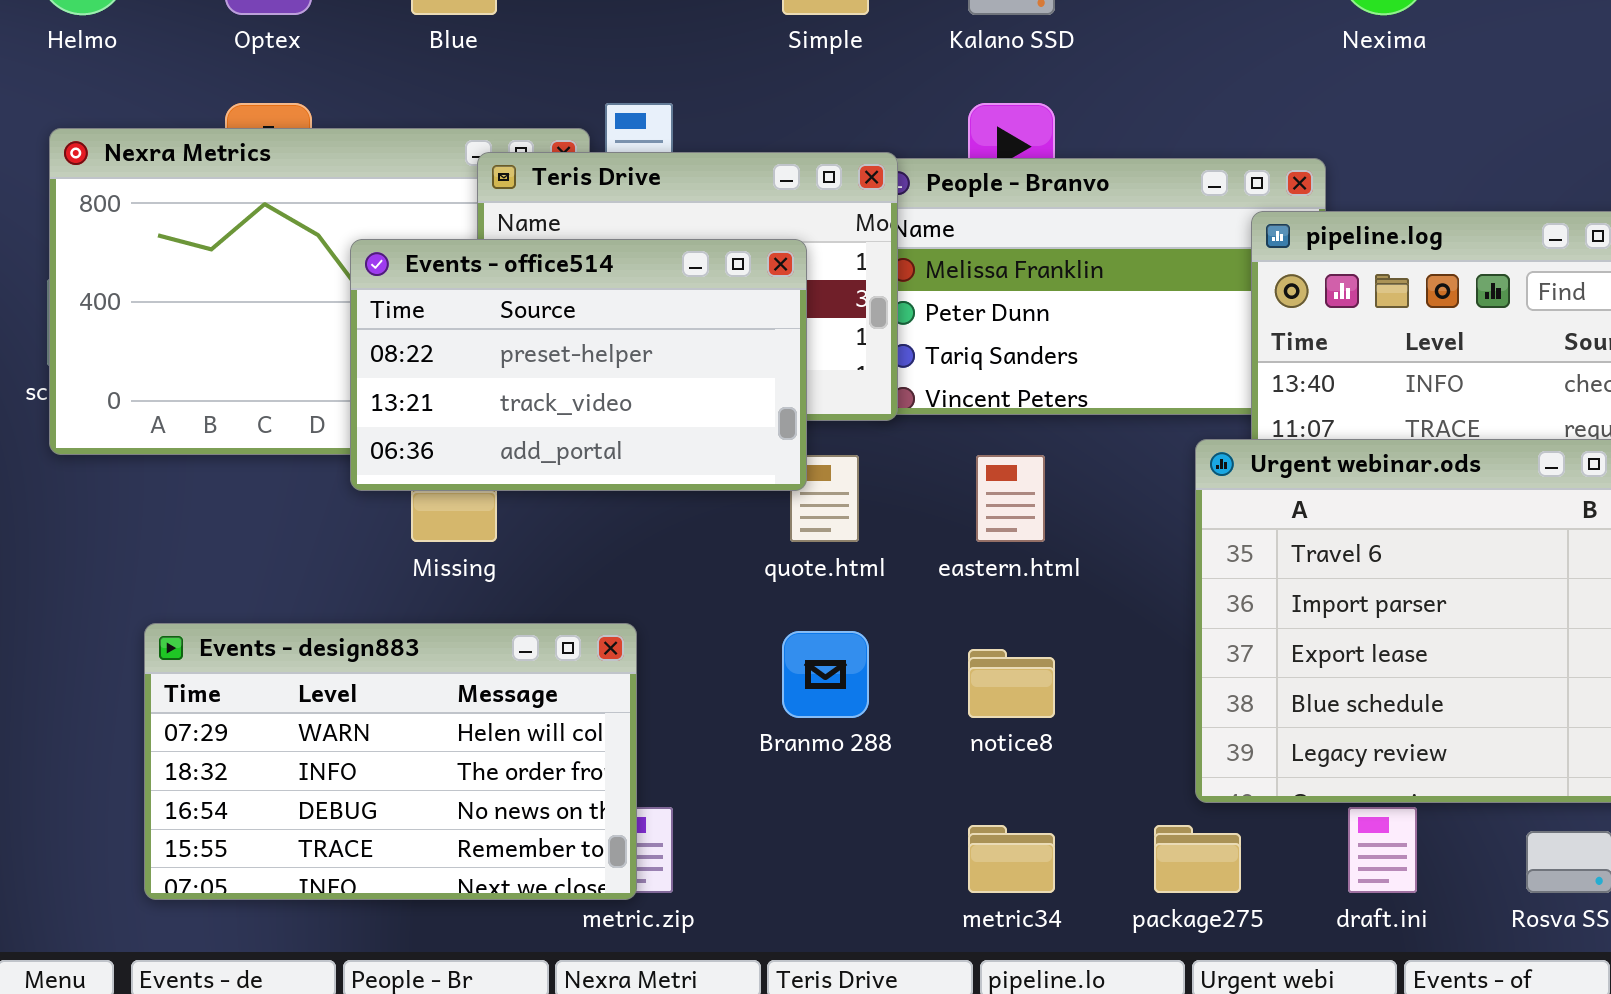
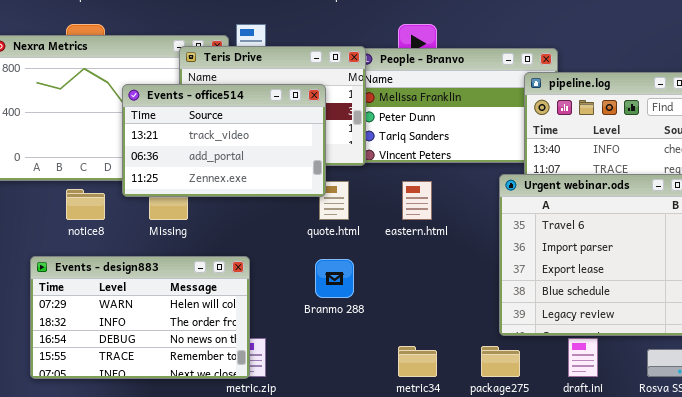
Events - office514: [350,239,807,491] -> [122,84,326,197], scrolled down 1 row
notice8: [968,649,1055,718] -> [66,189,105,220], moved

